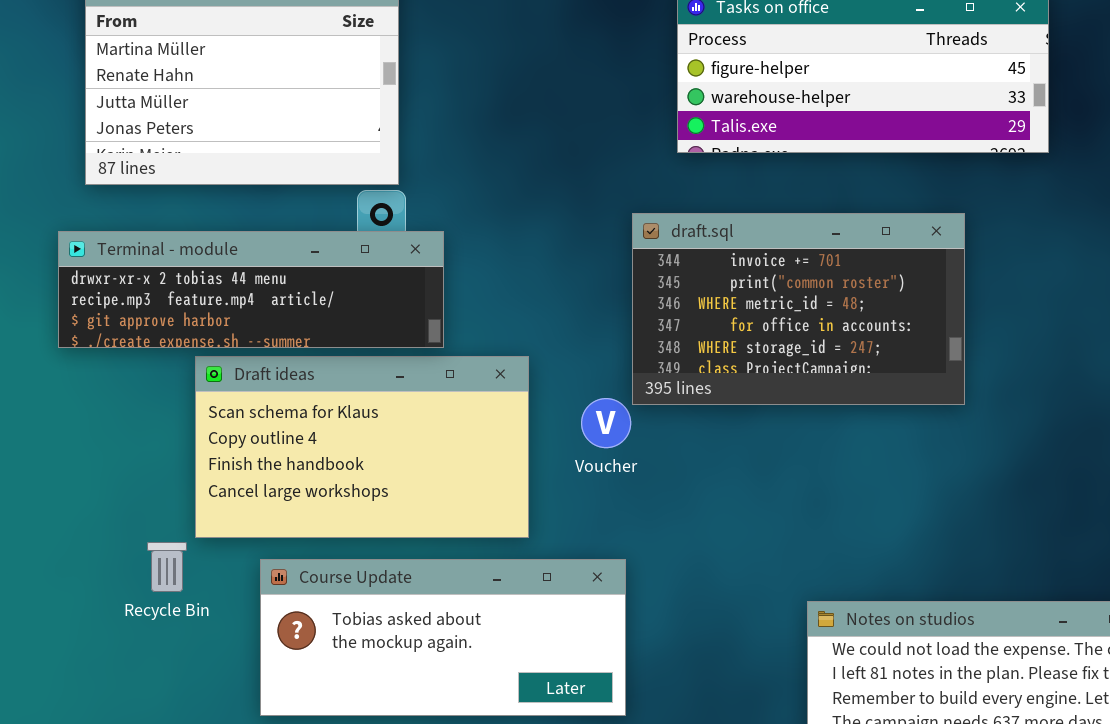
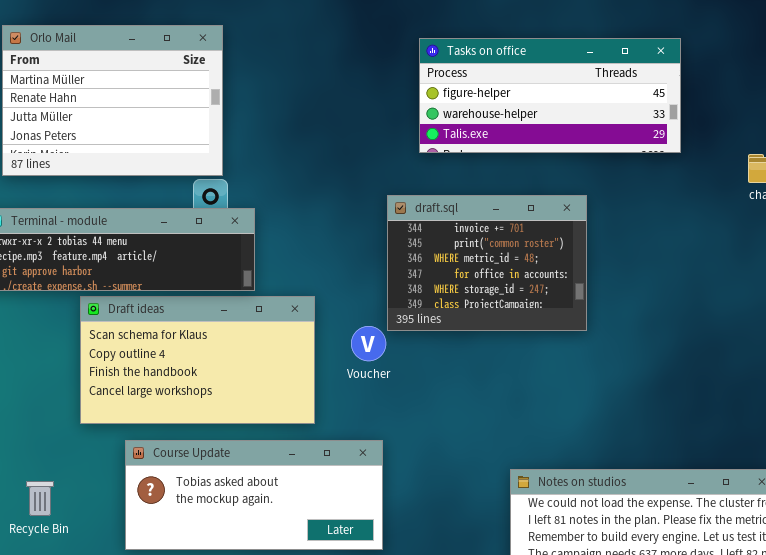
draft.sql: [632,213,965,405] -> [387,195,587,331], resized
Recycle Bin: [147,542,187,592] -> [26,481,54,516], moved

